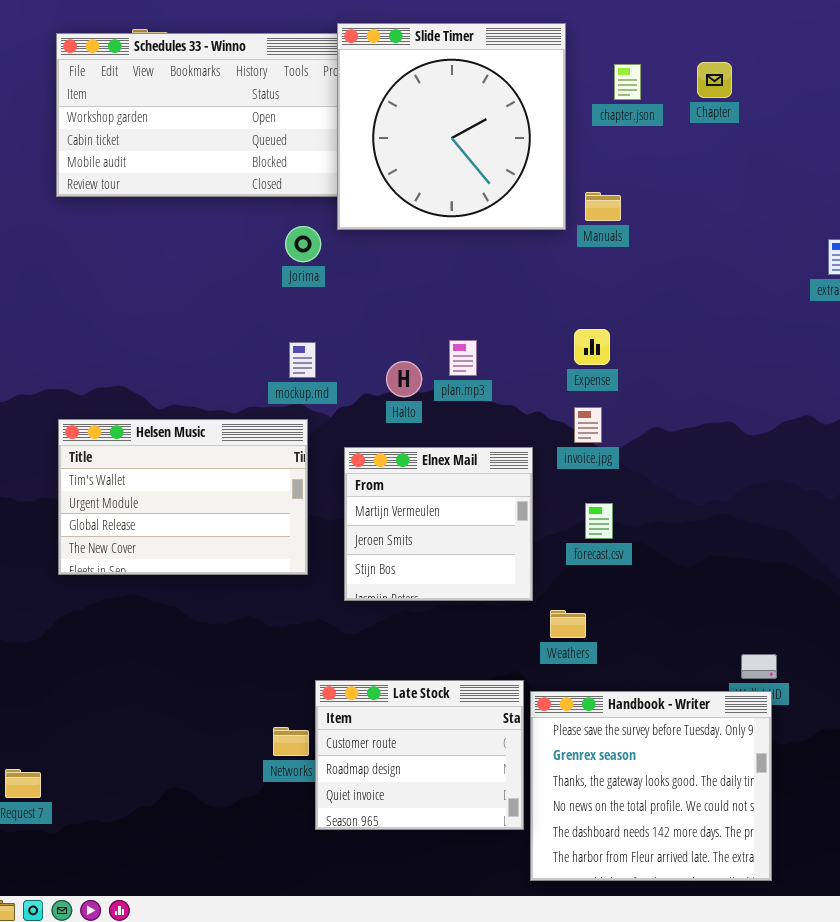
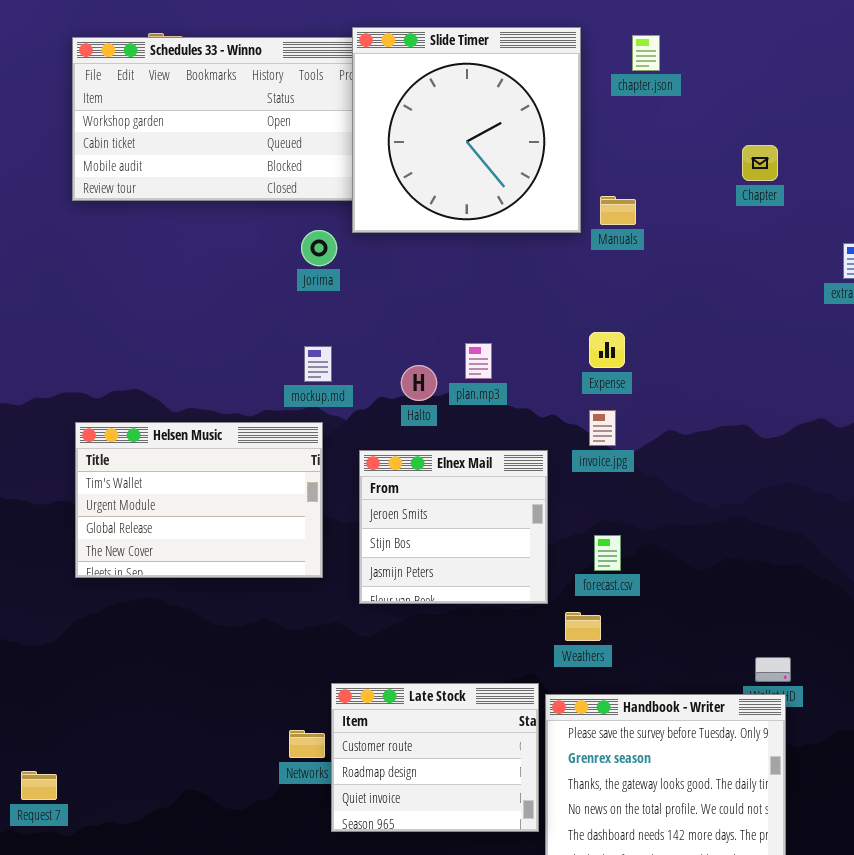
Chapter: [697,62,732,98] -> [742,145,778,181], moved
chapter.json: [614,64,641,100] -> [632,35,660,71], moved
Elnex Mail: [344,447,533,601] -> [359,450,548,604], scrolled down 1 row
forecast.csv: [585,503,613,539] -> [594,535,621,571], moved

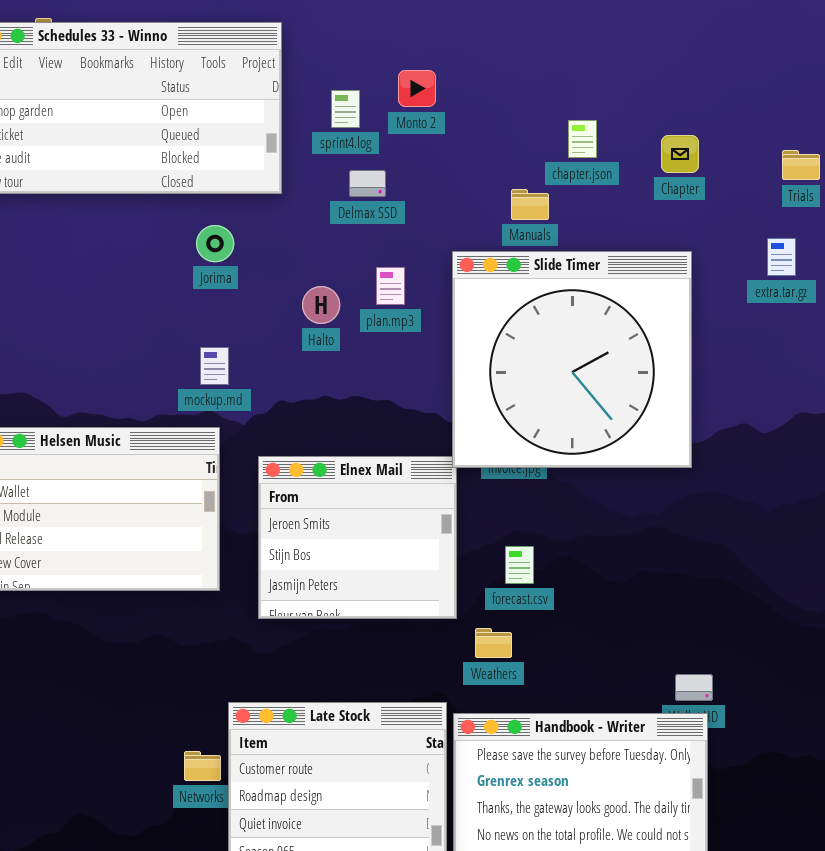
Slide Timer: [352,27,581,233] -> [452,251,692,468], moved
chapter.json: [632,35,660,71] -> [568,120,597,158], moved
plan.mp3: [465,343,492,379] -> [376,267,405,305], moved
Halto: [401,365,437,401] -> [302,286,340,324], moved

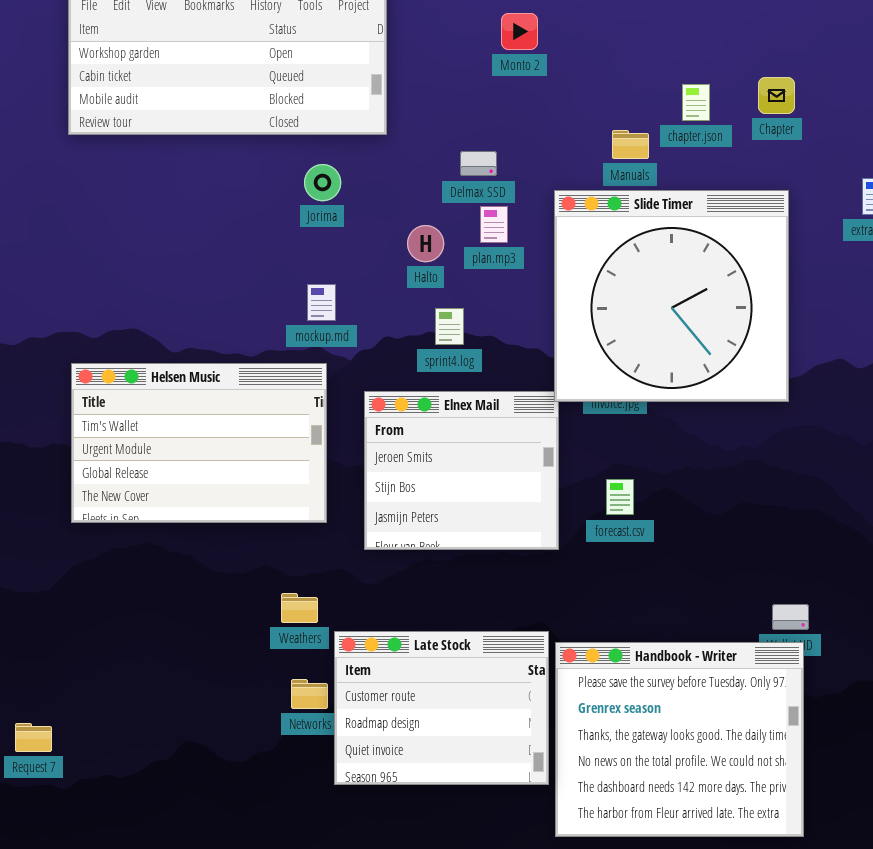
sprint4.log: [331,90,360,128] -> [435,308,464,345], moved
chapter.json: [568,120,597,158] -> [682,84,710,121], moved
Delmax SSD: [349,170,386,197] -> [460,151,497,176], moved
Weathers: [475,628,512,658] -> [281,593,318,623], moved

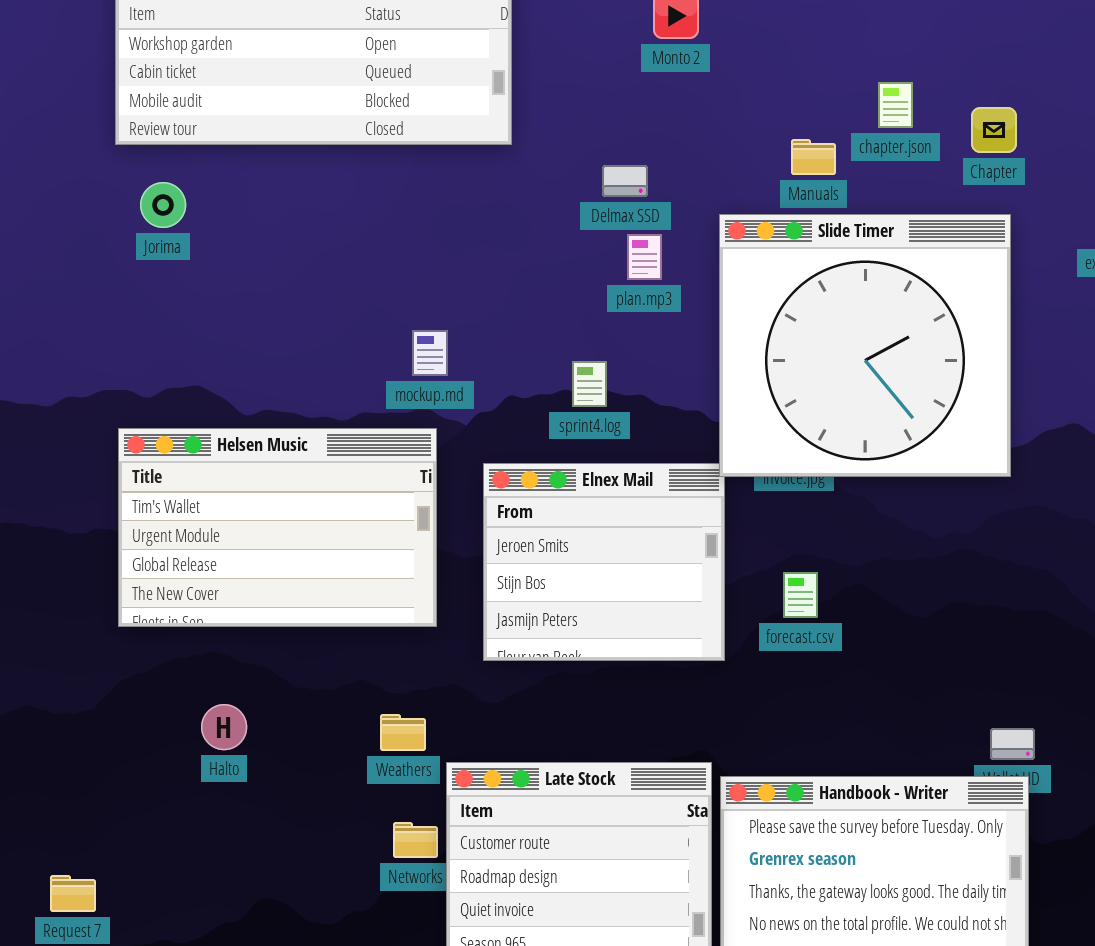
Chapter: [758,77,795,114] -> [971,107,1017,153], moved
Jorima: [304,164,341,201] -> [140,182,186,228], moved
Halto: [407,225,444,262] -> [201,704,247,750], moved

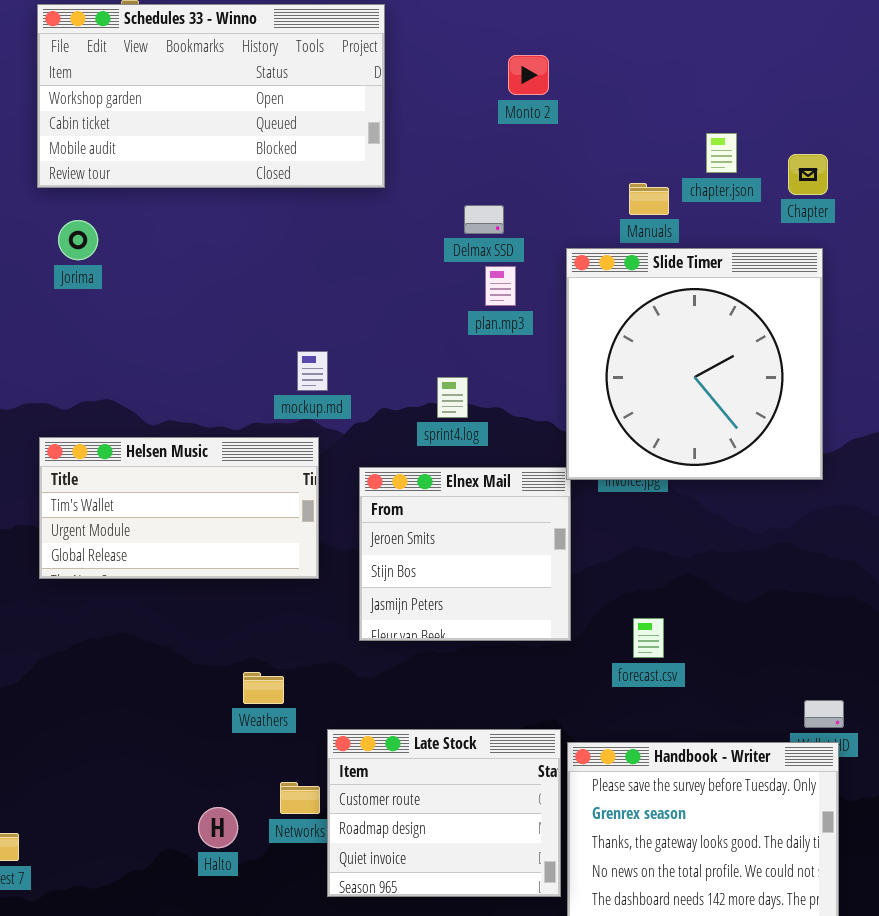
Helsen Music: [118,428,437,627] -> [39,437,319,579], resized
forecast.csv: [783,572,818,618] -> [633,618,664,658], moved
Halto: [201,704,247,750] -> [198,807,238,848], moved
Weathers: [380,714,426,751] -> [243,672,284,704], moved

